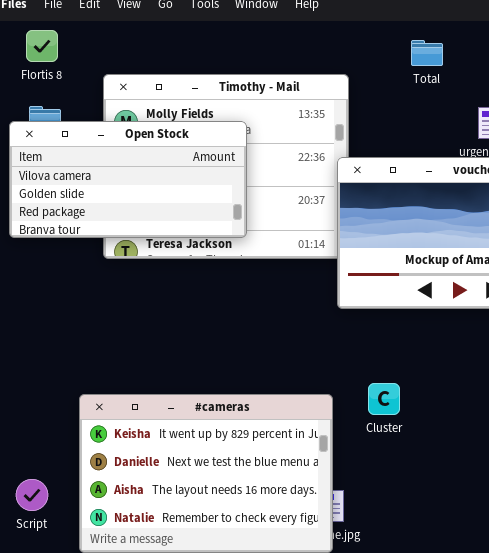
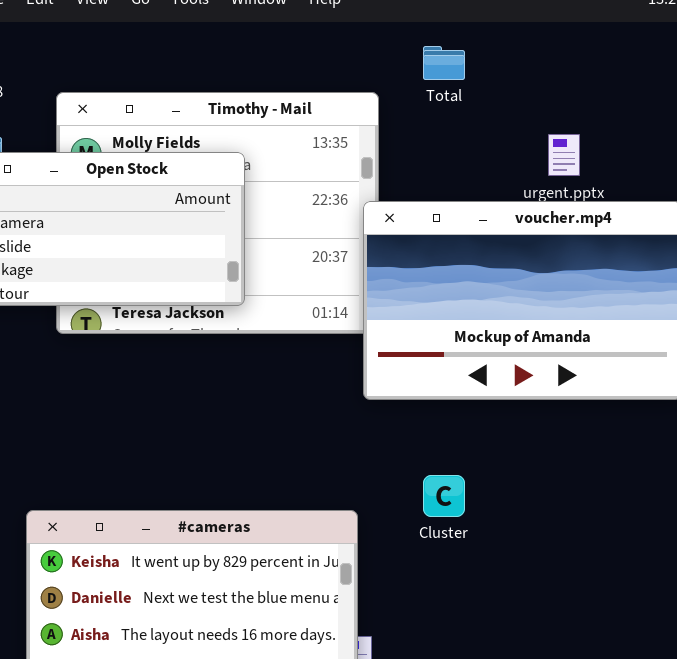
Total: [411,40,443,66] -> [423,46,465,80], moved
Cluster: [368,383,400,415] -> [423,475,465,517], moved

